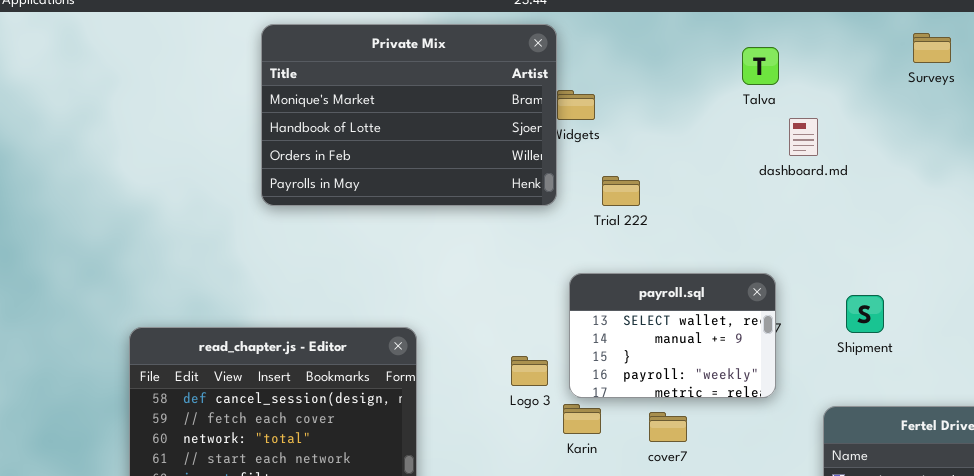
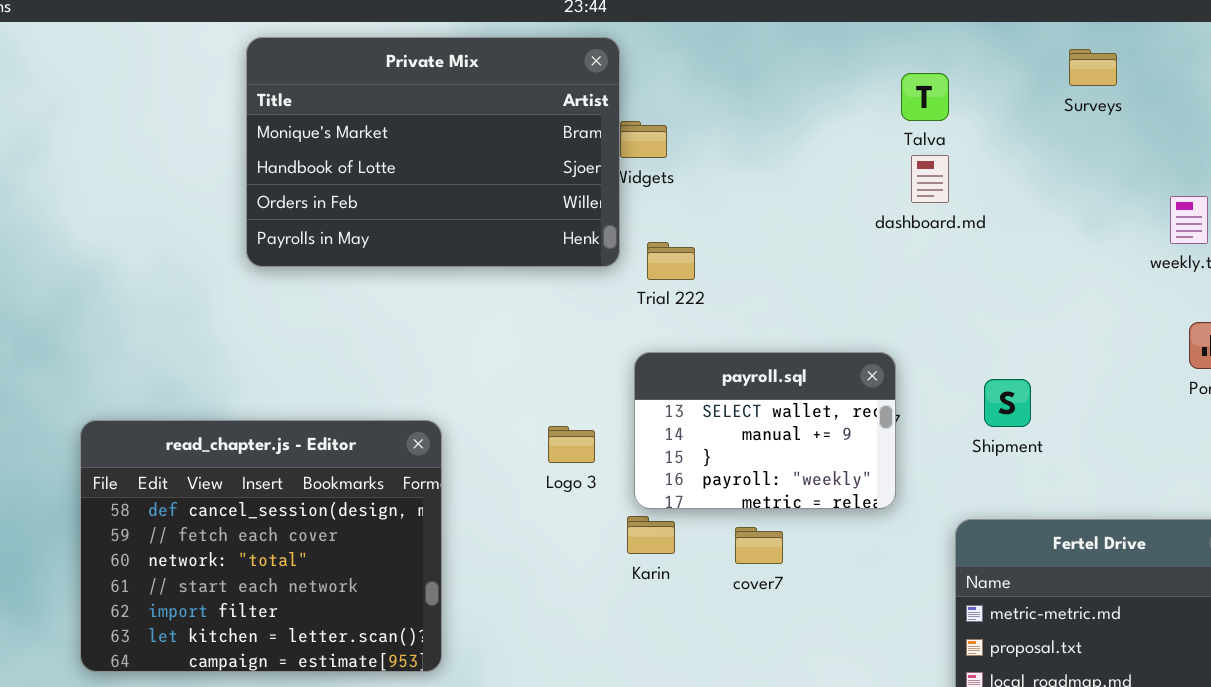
Talva: [742,47,779,85] -> [901,73,949,121], moved
Trial 222: [602,176,640,206] -> [647,242,695,280], moved
Logo 3: [511,356,548,386] -> [548,426,595,463], moved

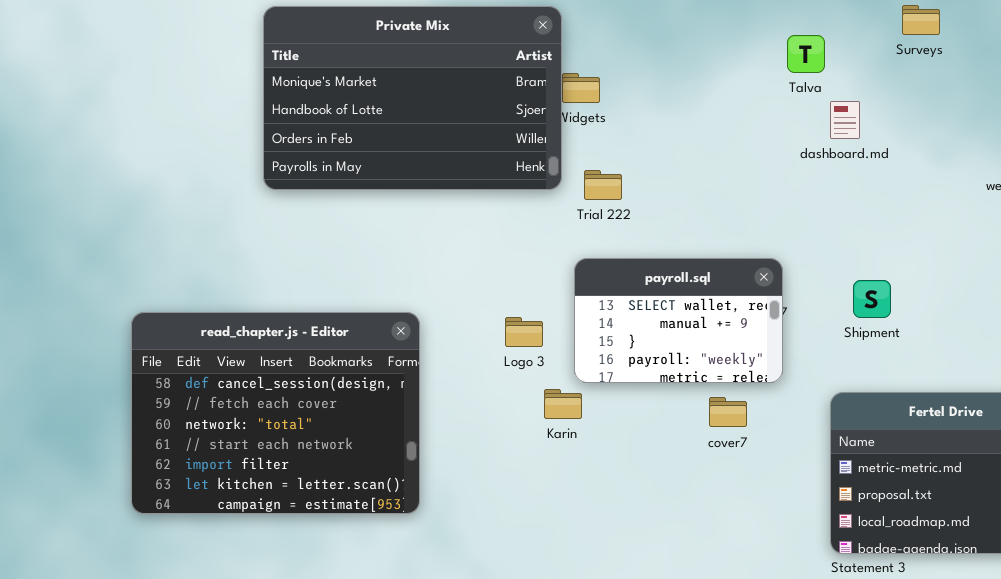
Surveys: [1069,49,1117,86] -> [902,5,940,35], moved
dashboard.md: [911,155,949,203] -> [830,101,860,139], moved
Karin: [627,516,675,554] -> [544,389,582,419], moved
cover7: [735,527,783,564] -> [709,397,747,427], moved

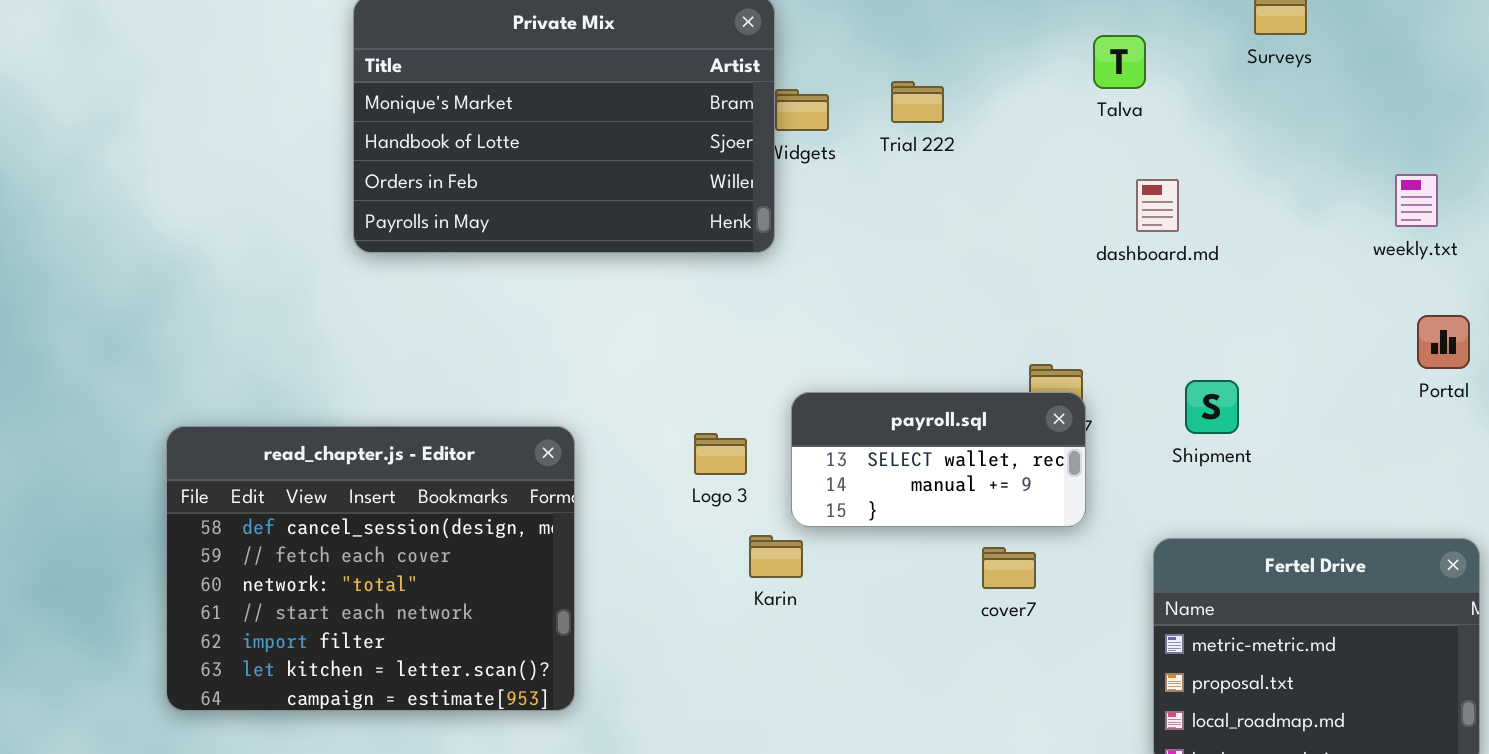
dashboard.md: [830,101,860,139] -> [1136,179,1179,232], moved
Trial 222: [584,170,622,200] -> [891,81,944,123], moved
payroll.sql: [574,258,783,383] -> [791,392,1086,527], resized

